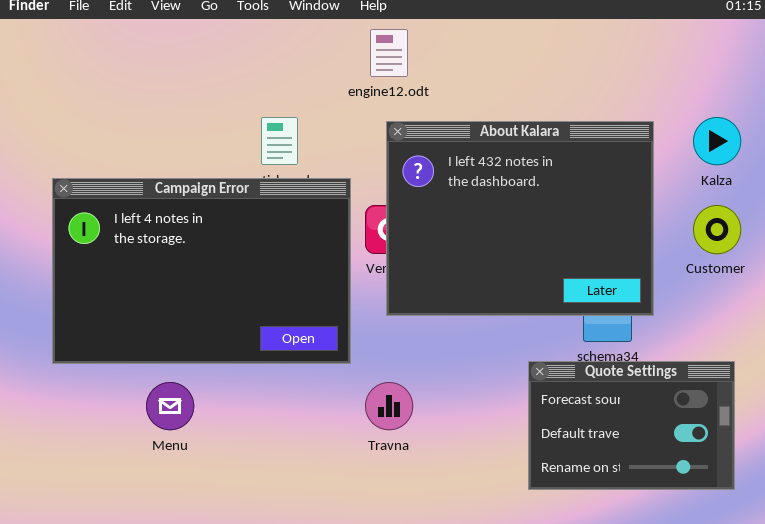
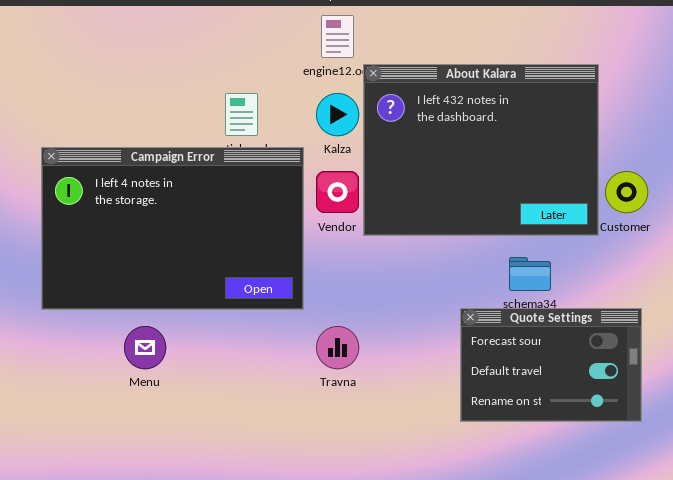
Kalza: [693,117,741,165] -> [316,93,359,136], moved
About Kalara: [386,121,654,316] -> [363,64,599,236], moved

